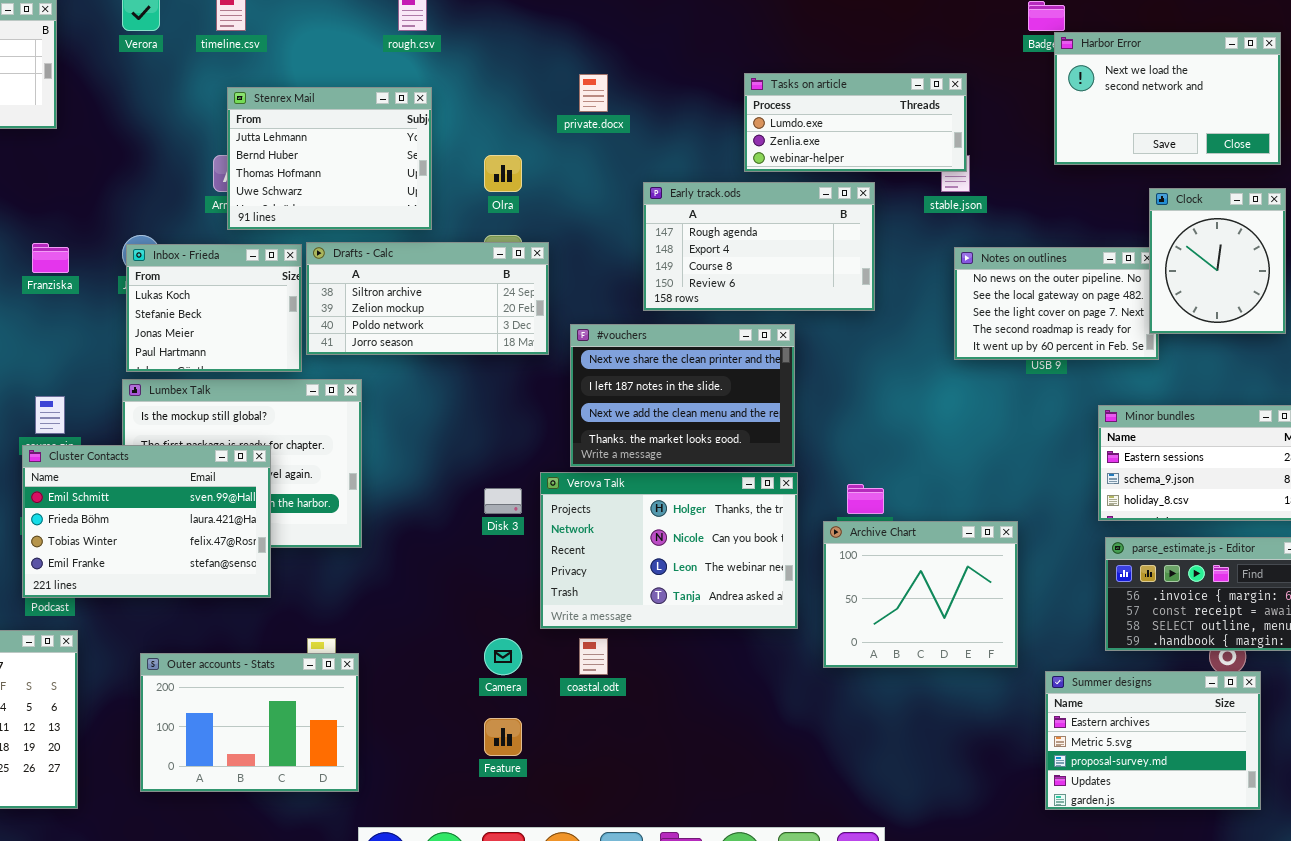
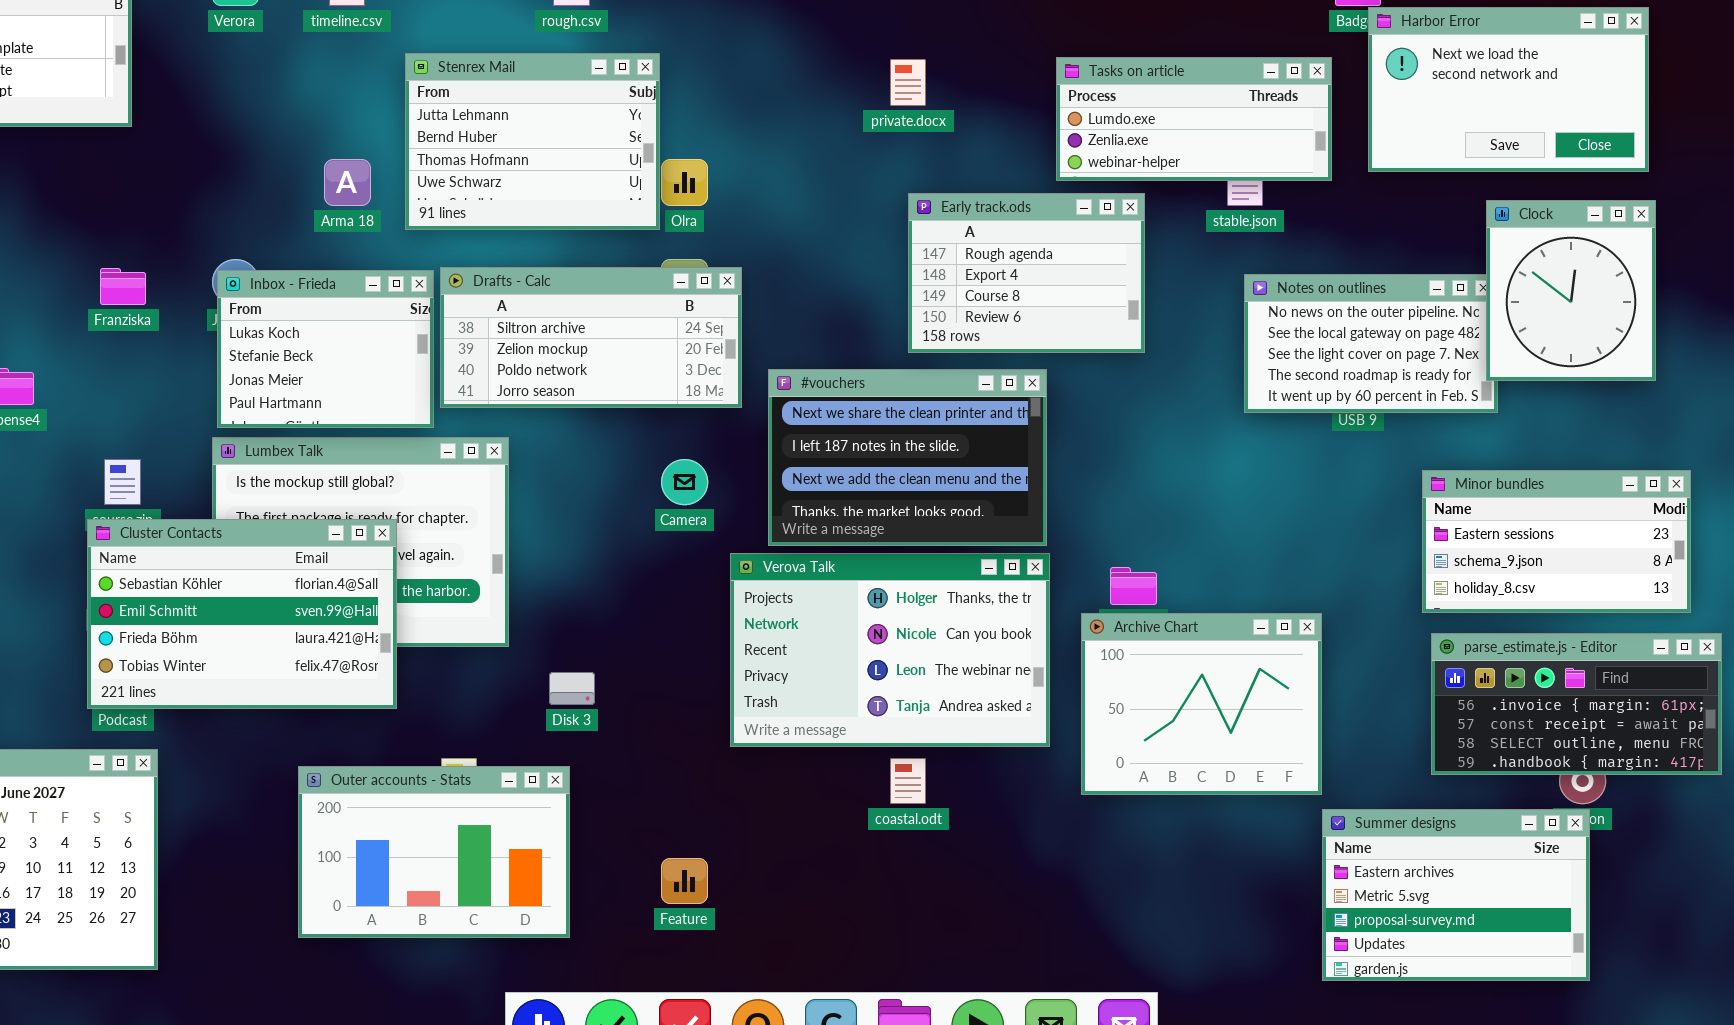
Tasks on article: [744,73,967,172] -> [1056,57,1332,181], moved
private.docx: [579,74,608,112] -> [890,59,926,106], moved
Stenrex Mail: [227,87,432,230] -> [405,53,660,230], moved
Early track.ods: [643,182,875,311] -> [908,193,1145,353], resized
Cluster Contacts: [22,445,271,598] -> [87,519,397,709], scrolled up 1 row
Disk 3: [484,488,522,514] -> [549,672,595,705], moved
Camera: [484,638,522,675] -> [661,459,708,505], moved
coastal.odt: [579,638,608,675] -> [890,758,926,804], moved
Outer accounts - Stats: [140,653,359,792] -> [298,766,570,938], moved
Summer designs: [1045,671,1261,810] -> [1322,809,1590,981], moved

